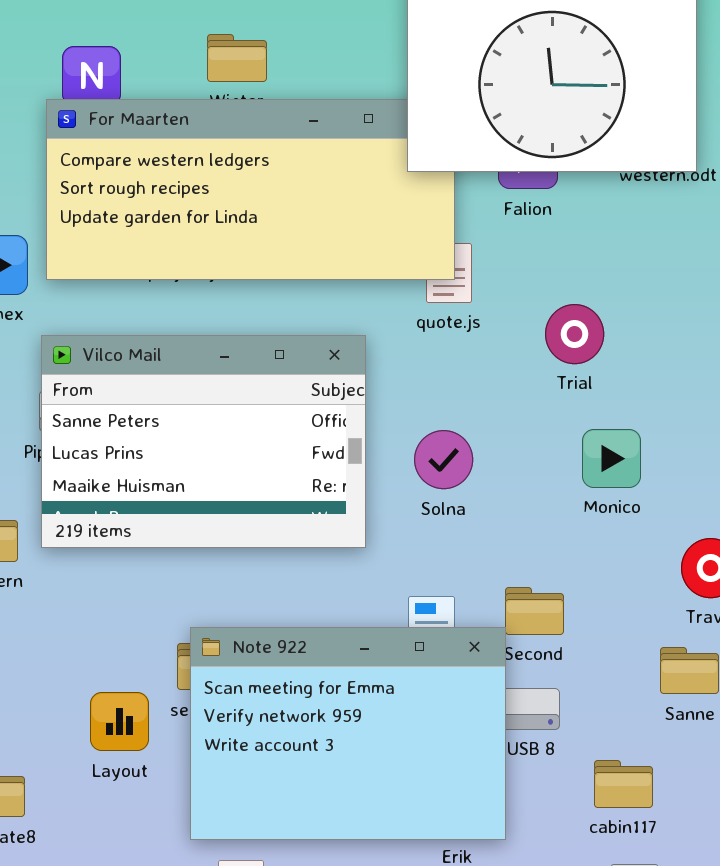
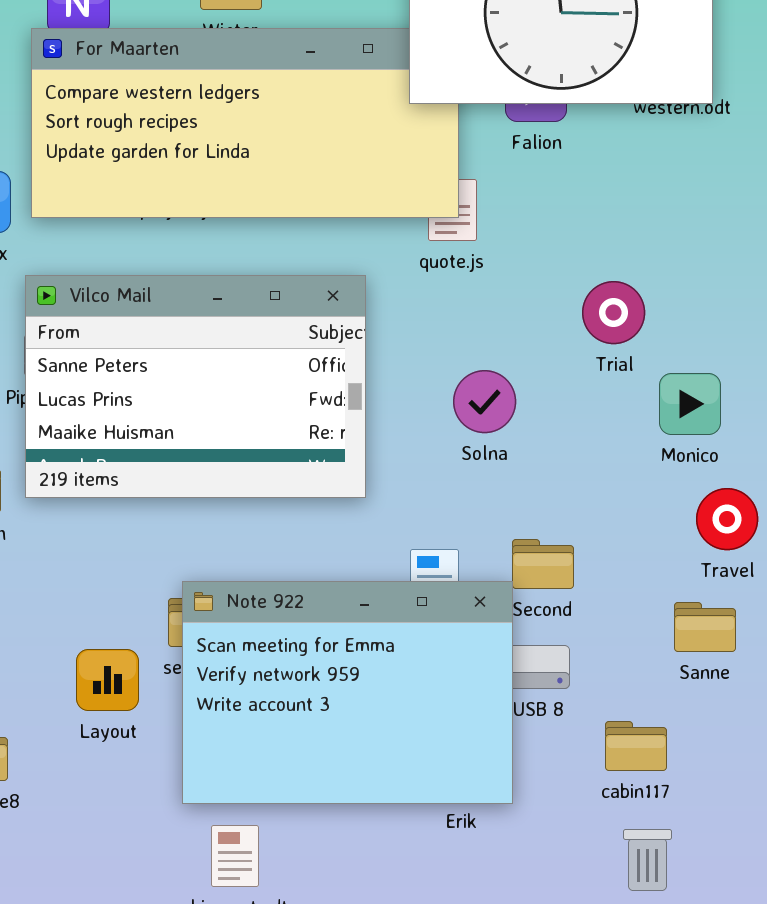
Trial: [545,304,604,364] -> [582,281,645,344], moved
Monico: [582,429,641,488] -> [659,373,721,435], moved
Solna: [414,430,473,489] -> [453,370,516,433], moved

